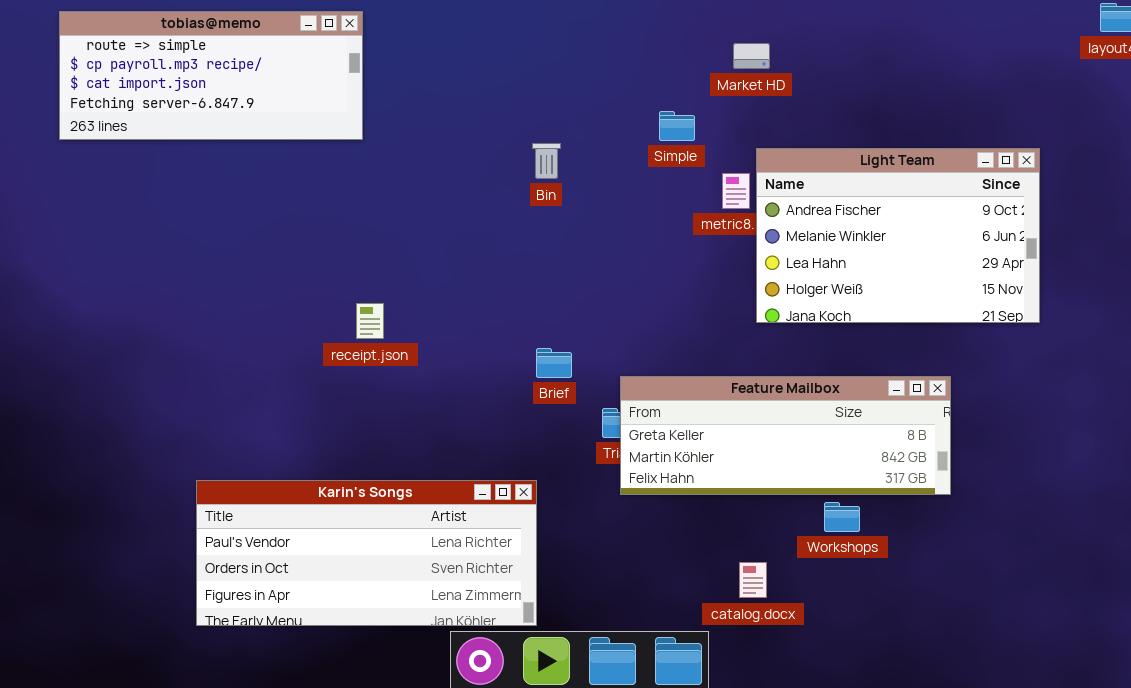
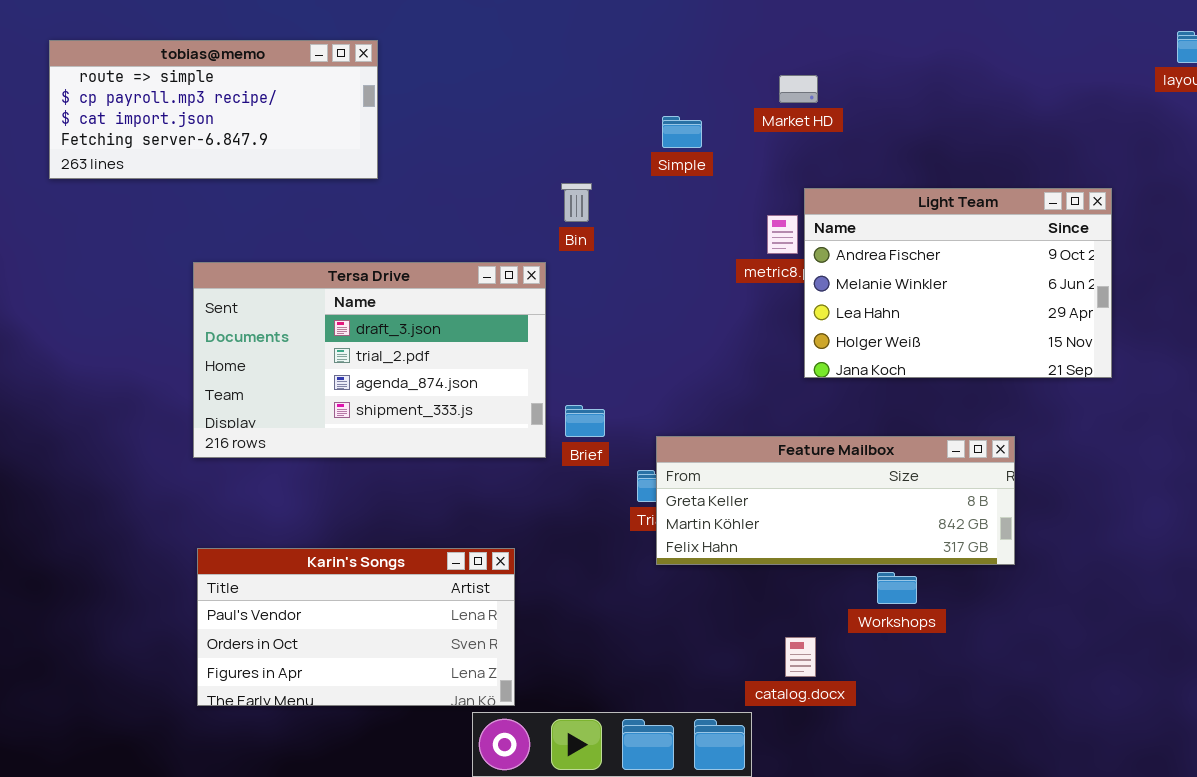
Simple: [659,111,695,141] -> [662,116,702,148], moved
Tersa Drive: none -> [193,262,546,458], opened
Karin's Songs: [196,480,537,626] -> [197,548,515,706], resized

